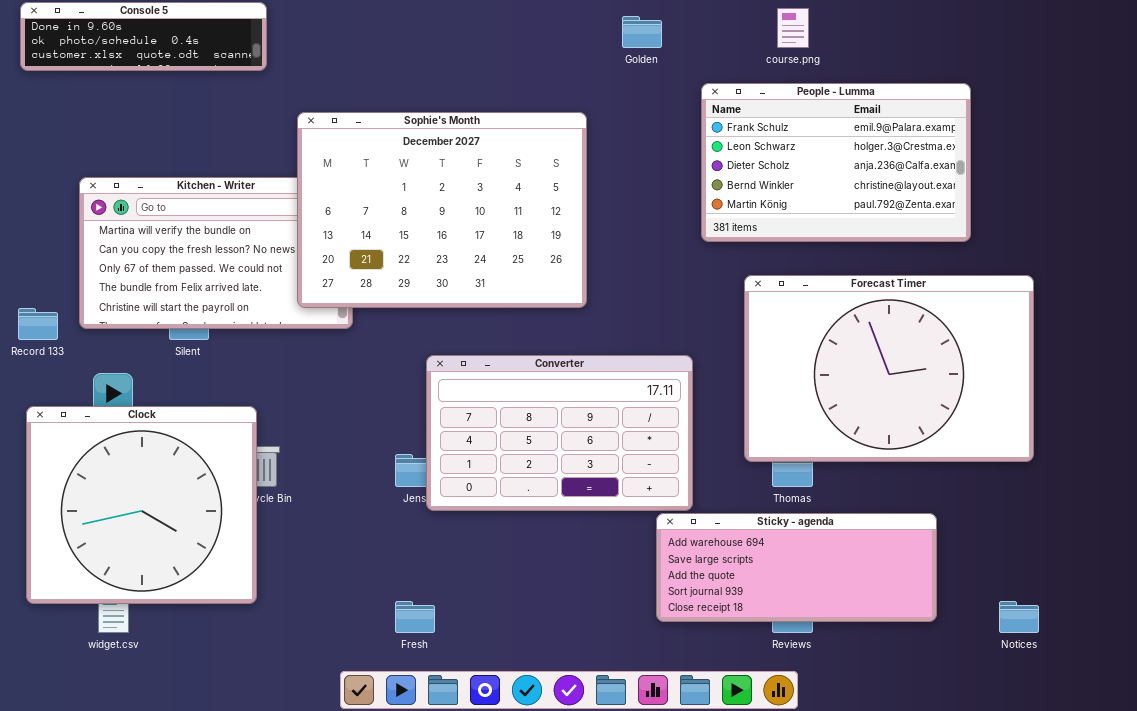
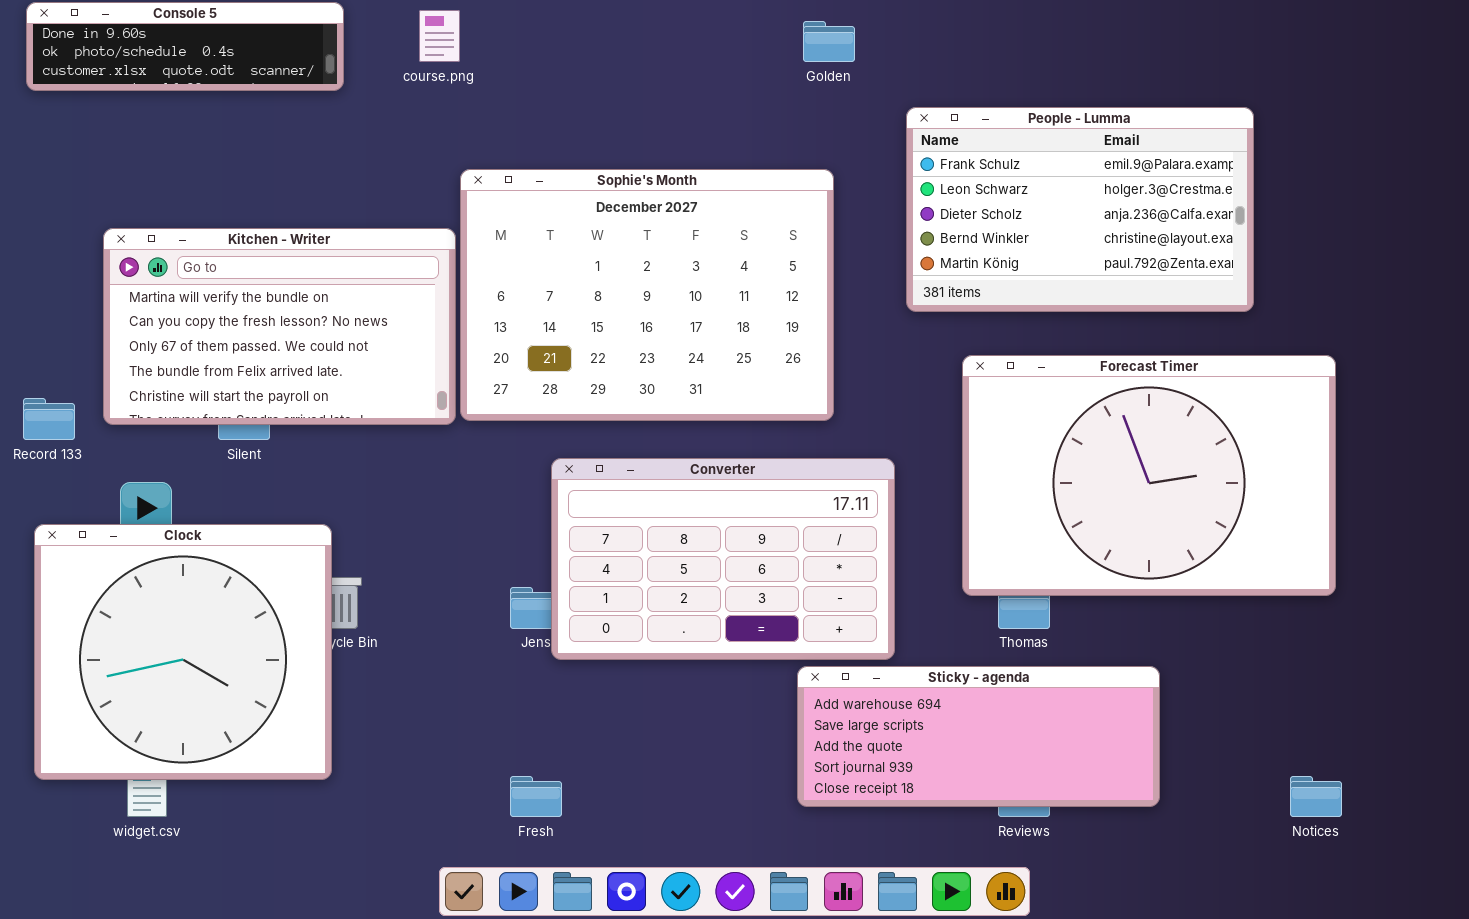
course.png: [777,8,809,48] -> [419,10,460,62], moved
Sophie's Month: [297,112,587,308] -> [460,169,834,421], moved
Sticky - agenda: [656,513,937,622] -> [797,666,1160,807], moved

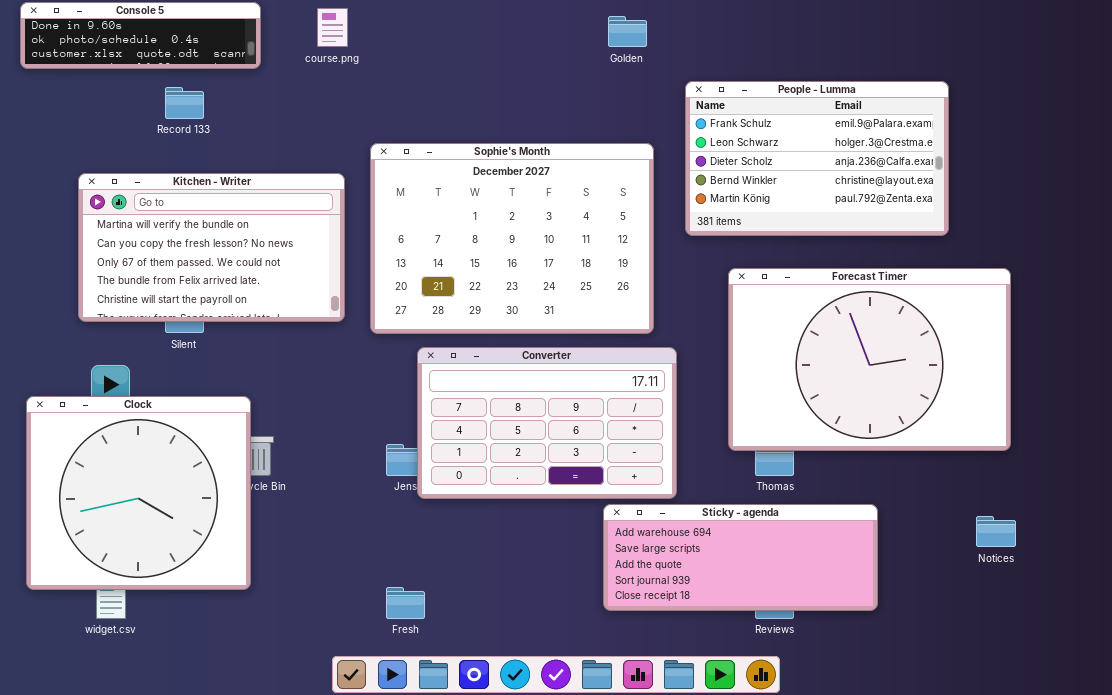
Sophie's Month: [460,169,834,421] -> [370,143,654,334], moved
Record 133: [23,398,75,440] -> [165,87,204,119], moved
Notices: [1290,776,1342,817] -> [976,516,1016,547], moved

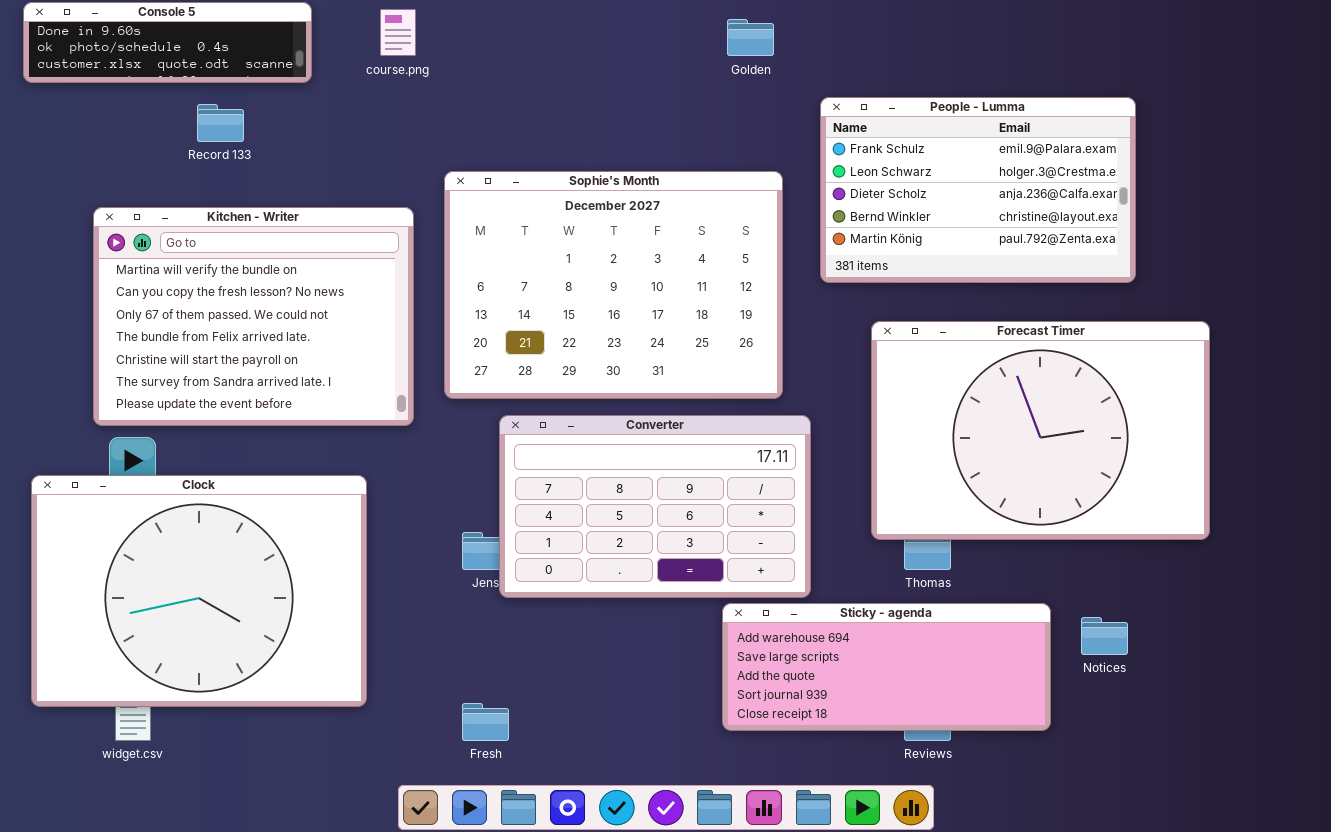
Kitchen - Writer: [78,173,345,322] -> [93,207,414,426], resized
Clock: [26,396,251,590] -> [31,475,367,707], resized
Notices: [976,516,1016,547] -> [1081,617,1128,655], moved

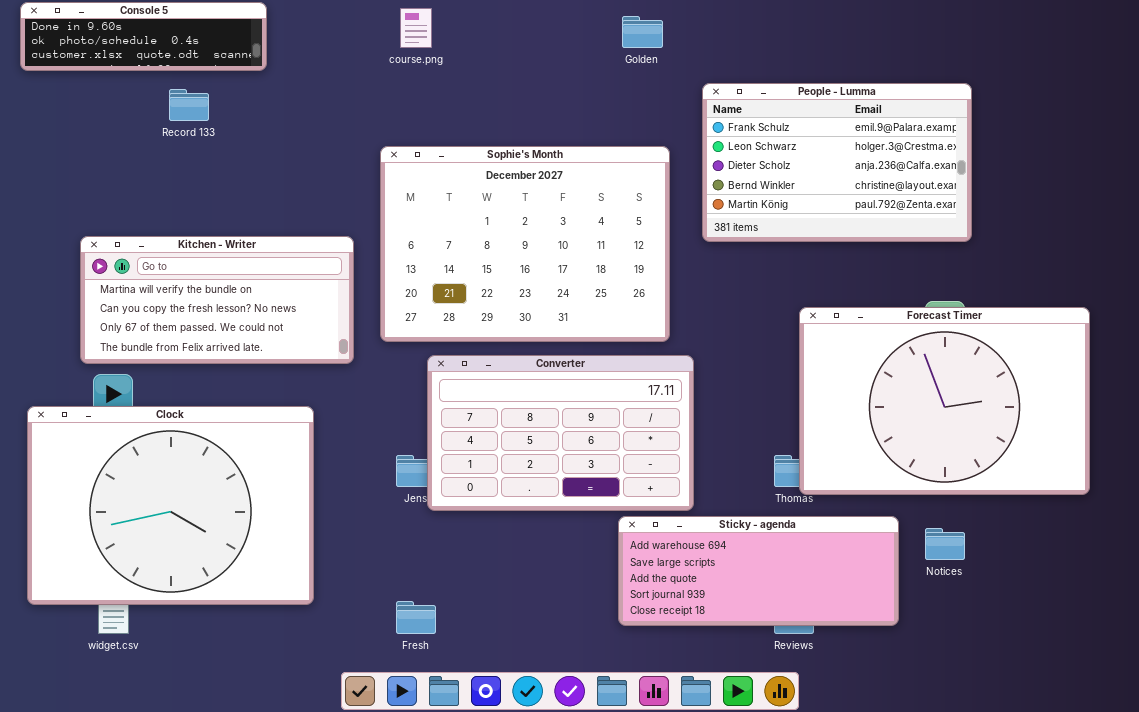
course.png: [380,9,416,56] -> [400,8,432,48], moved
Kitchen - Writer: [93,207,414,426] -> [80,236,354,364], resized
Forecast Timer: [871,321,1210,540] -> [799,307,1090,495], moved

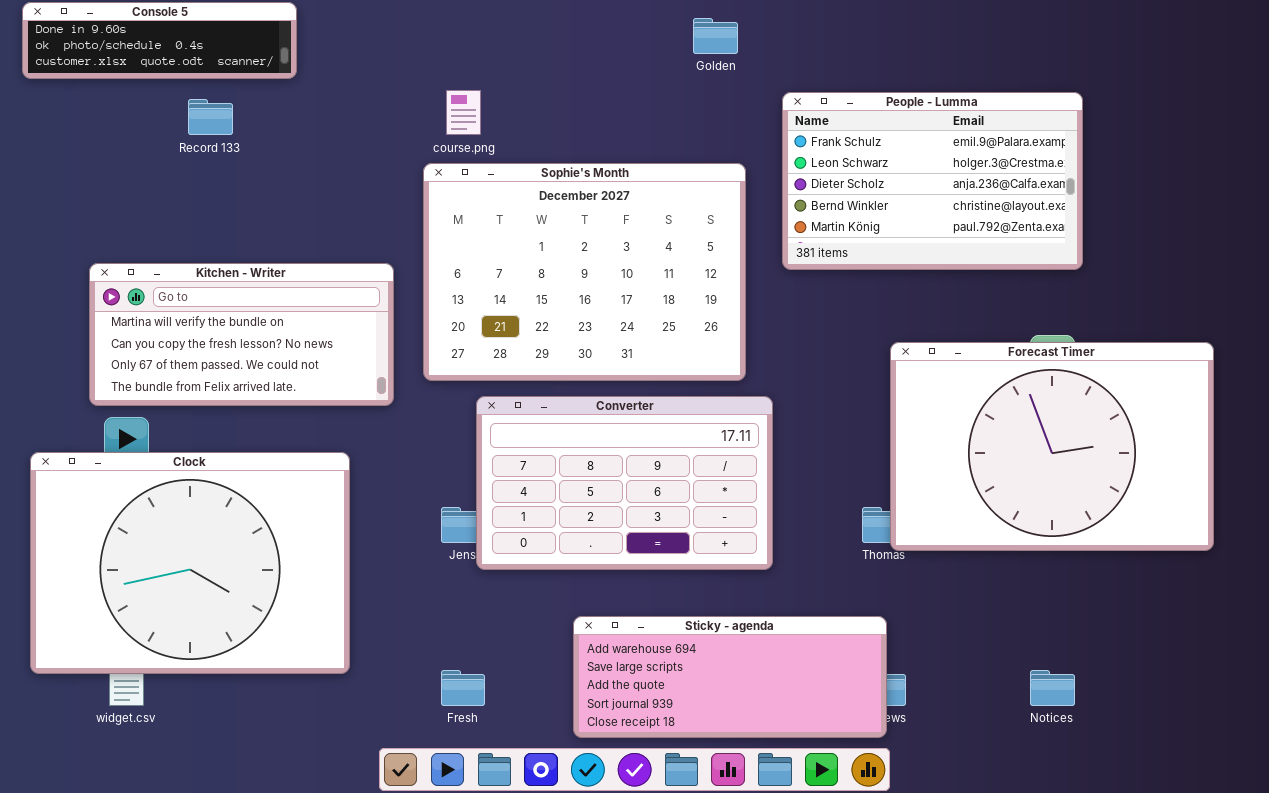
course.png: [400,8,432,48] -> [446,90,481,135], moved
Sticky - agenda: [618,516,899,626] -> [573,616,887,738], moved
Notices: [925,528,965,560] -> [1030,670,1075,706], moved

